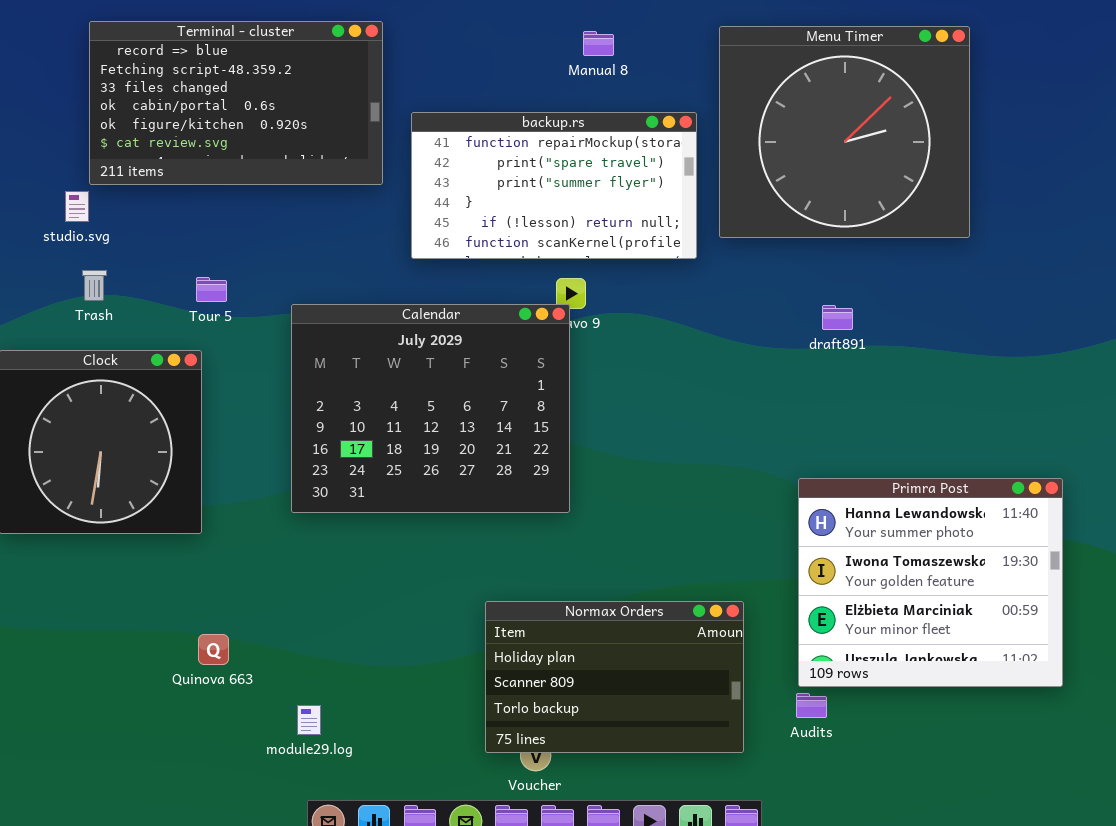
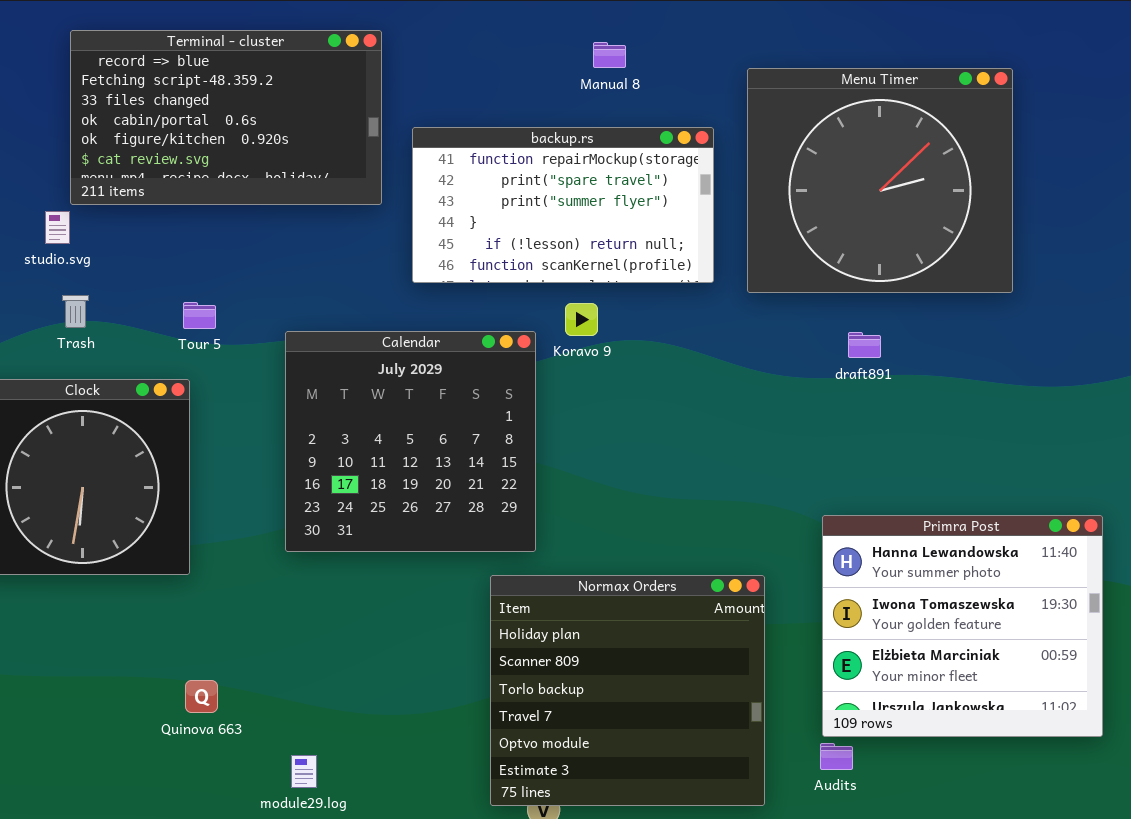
Menu Timer: [719,26,970,238] -> [747,68,1013,293], moved
Calendar: [291,304,570,513] -> [285,331,536,552], resized
Normax Orders: [485,601,744,753] -> [490,575,765,806], resized

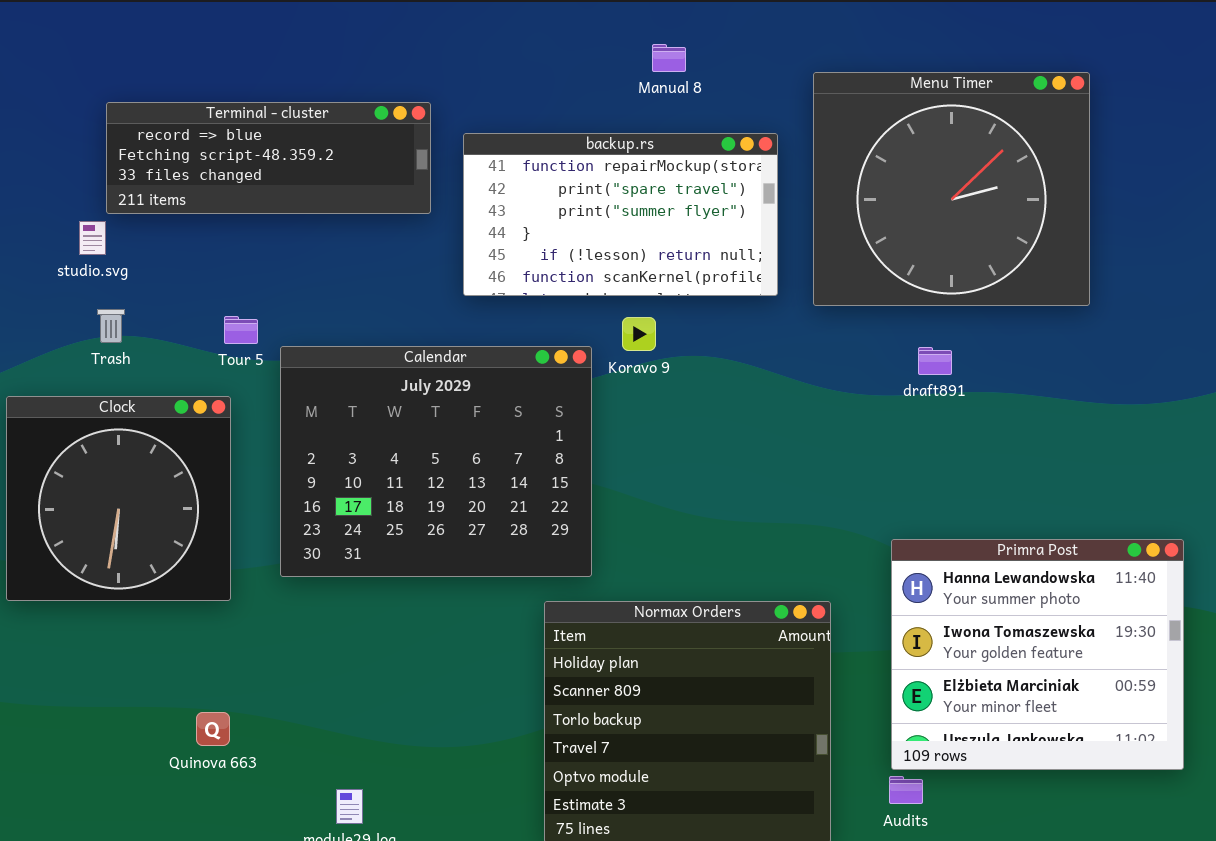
Terminal - cluster: [70,30,382,205] -> [106,102,431,214], resized
Calendar: [285,331,536,552] -> [280,346,592,577], resized
Quinova 663: [185,680,218,713] -> [196,712,230,746], moved

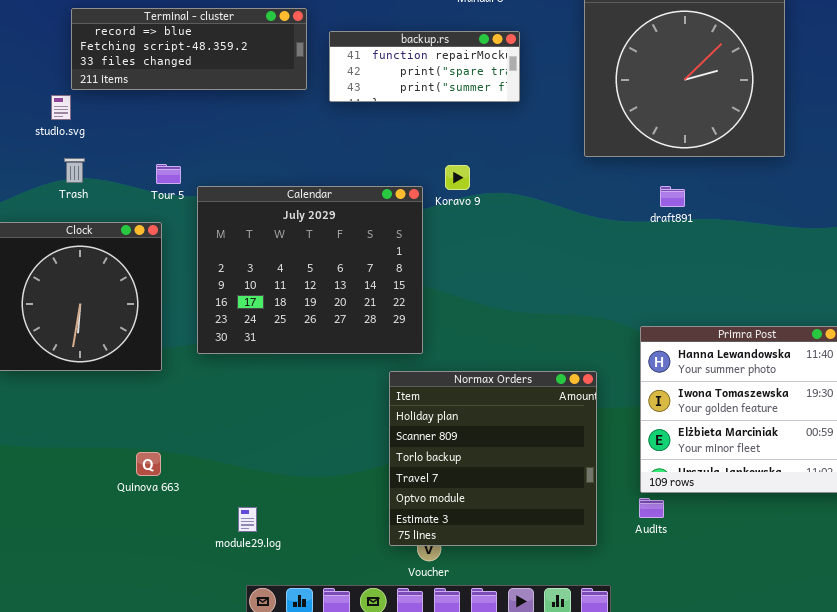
backup.rs: [463,133,778,296] -> [329,31,520,102], resized

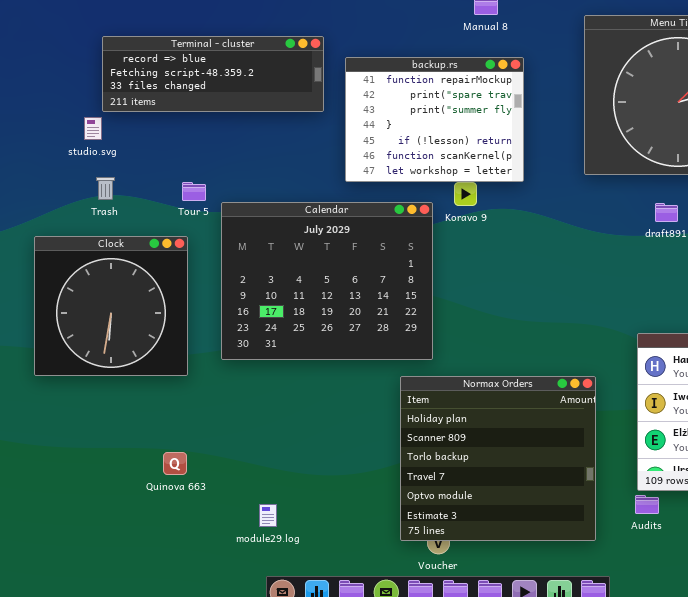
backup.rs: [329,31,520,102] -> [345,57,524,182], resized

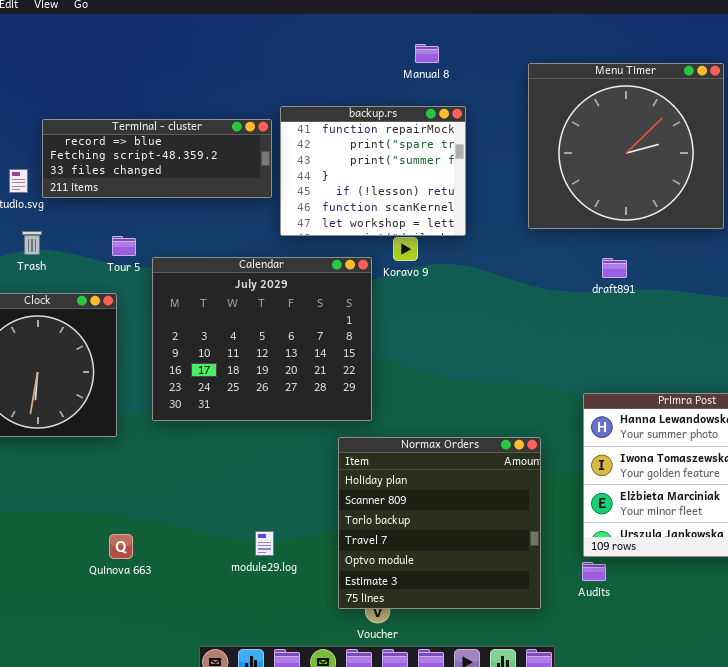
Terminal - cluster: [102,36,324,112] -> [42,119,272,198], moved
Quinova 663: [163,452,187,475] -> [109,534,133,559], moved
module29.log: [259,504,277,527] -> [255,531,274,556], moved

